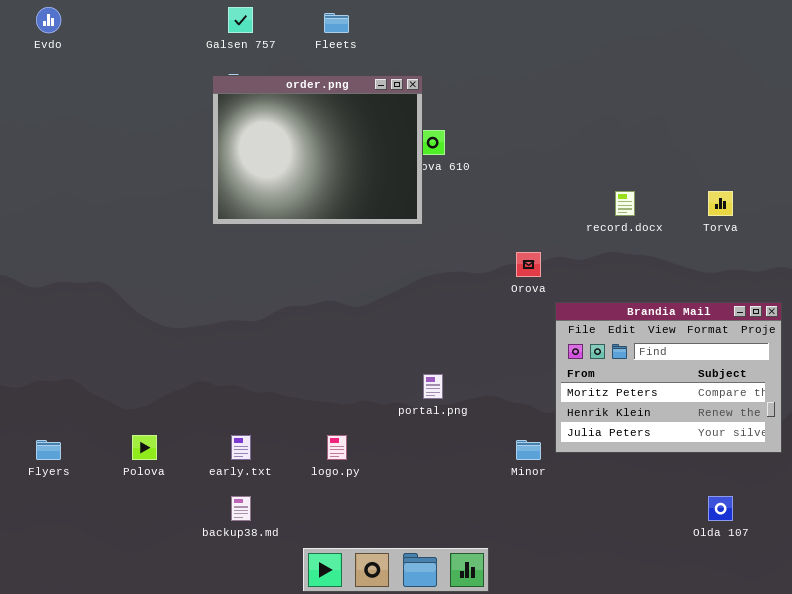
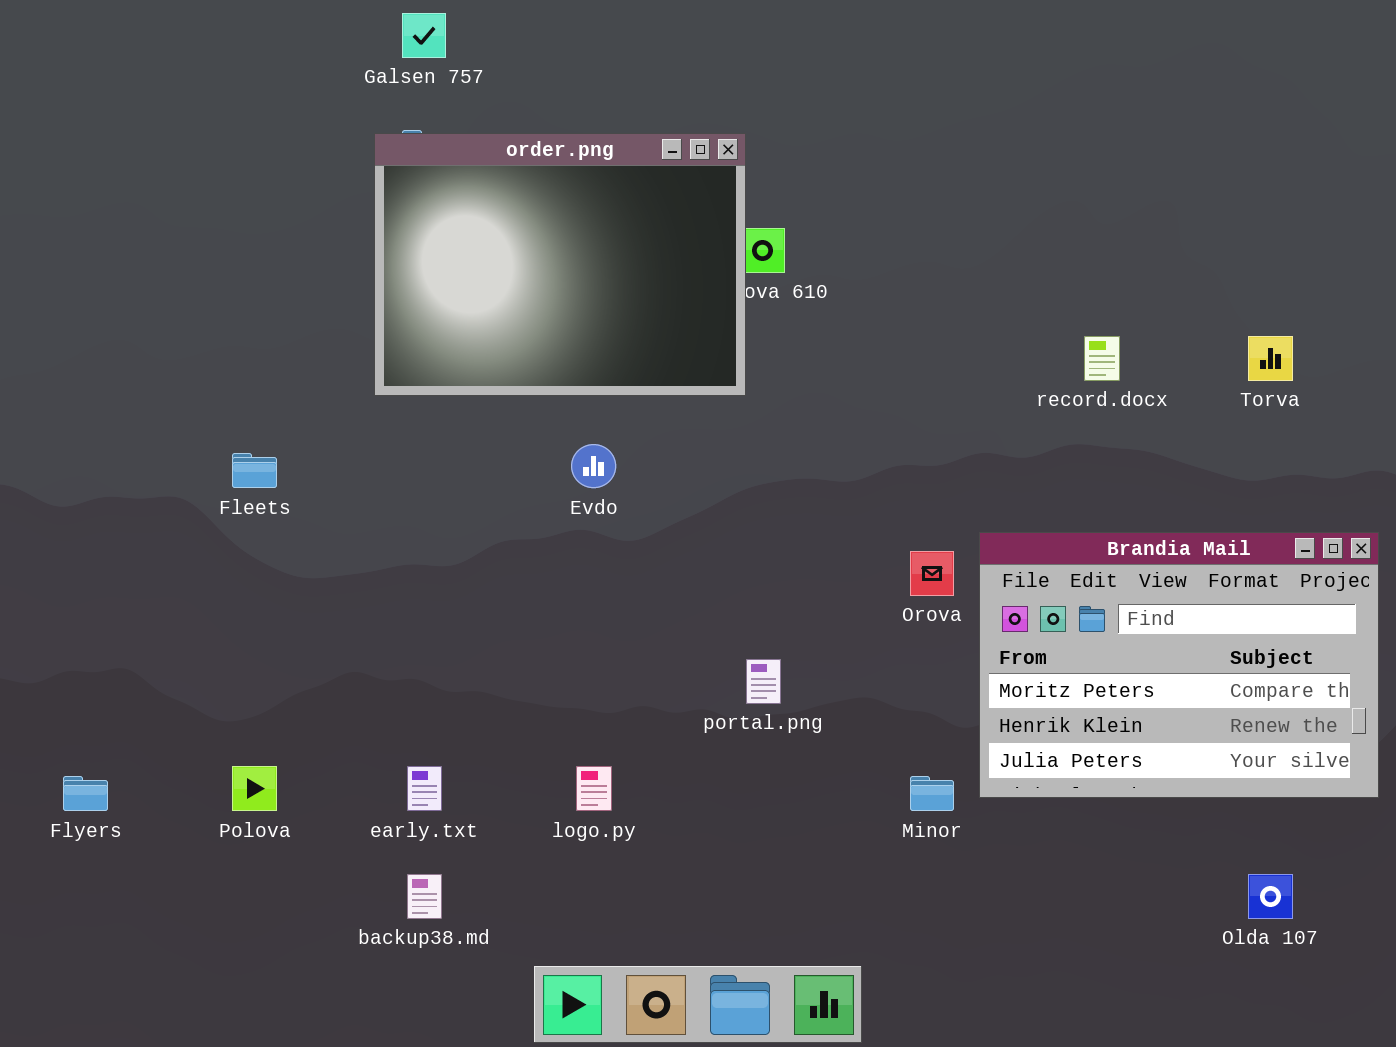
Evdo: [36,7,61,33] -> [571,444,616,488], moved
Fleets: [324,13,349,33] -> [232,453,277,488], moved
Orova: [516,252,541,277] -> [910,551,954,596], moved

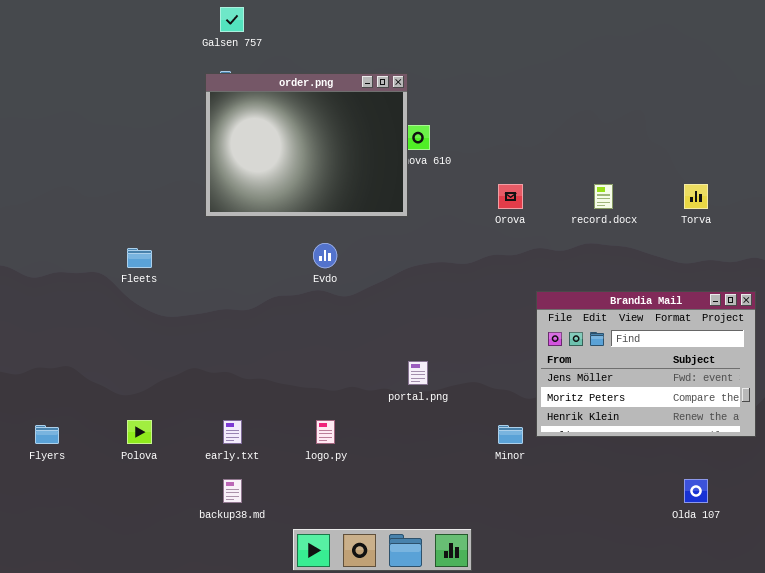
Brandia Mail: [979,532,1379,798] -> [536,291,756,437], scrolled up 1 row
Orova: [910,551,954,596] -> [498,184,523,209], moved

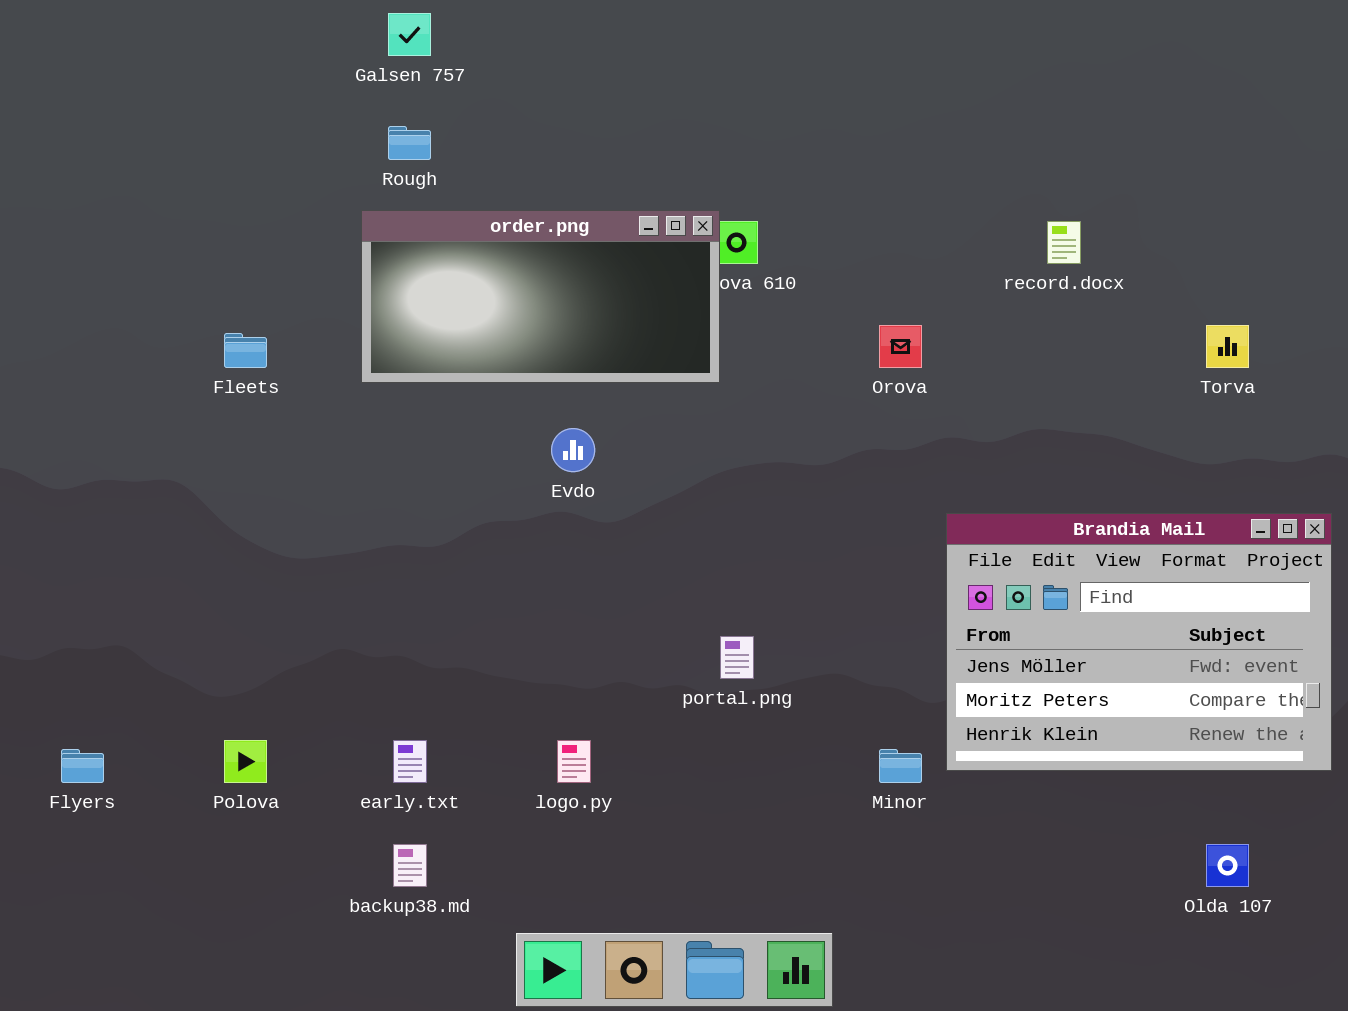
order.png: [205,73,408,217] -> [361,210,720,383], resized
record.docx: [594,184,613,209] -> [1047,221,1081,264], moved
Fleets: [127,248,152,268] -> [224,333,267,368], moved

